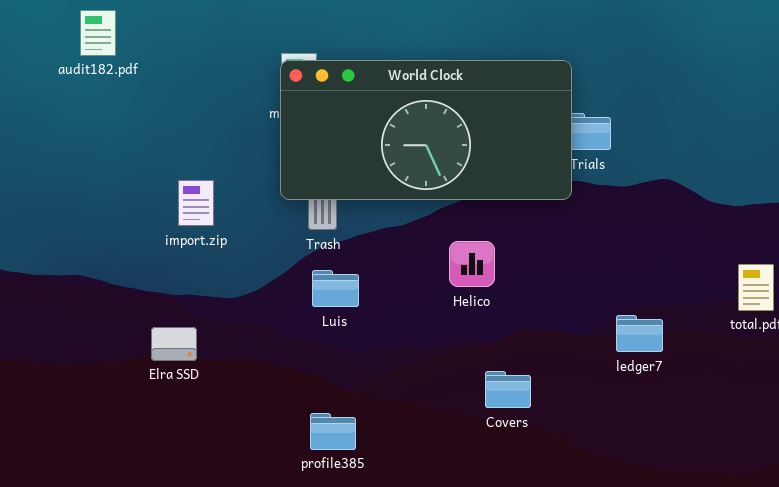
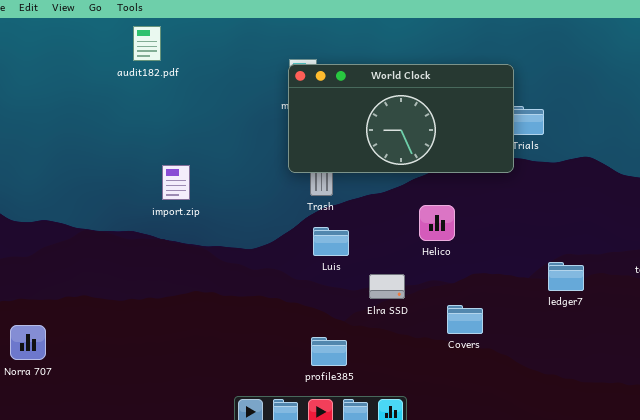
import.zip: [178,180,214,226] -> [162,165,190,200], moved
Elra SSD: [151,327,197,361] -> [369,274,405,299], moved

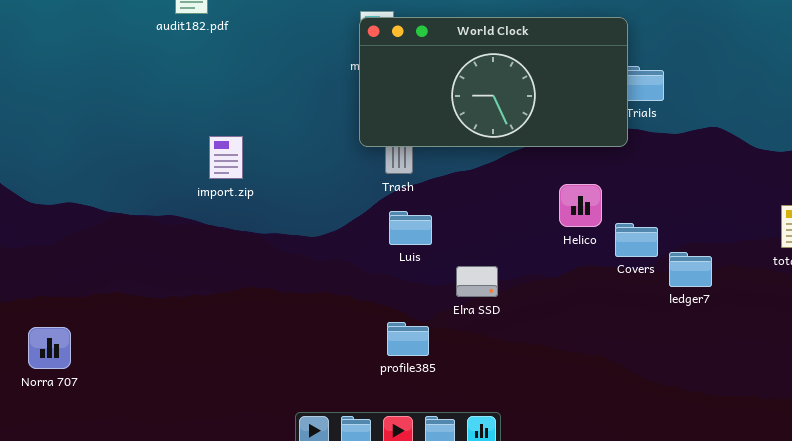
Helico: [419,205,455,241] -> [559,184,602,227], moved
Covers: [447,305,483,334] -> [615,223,658,257], moved
profile385: [311,337,347,366] -> [387,322,429,356], moved

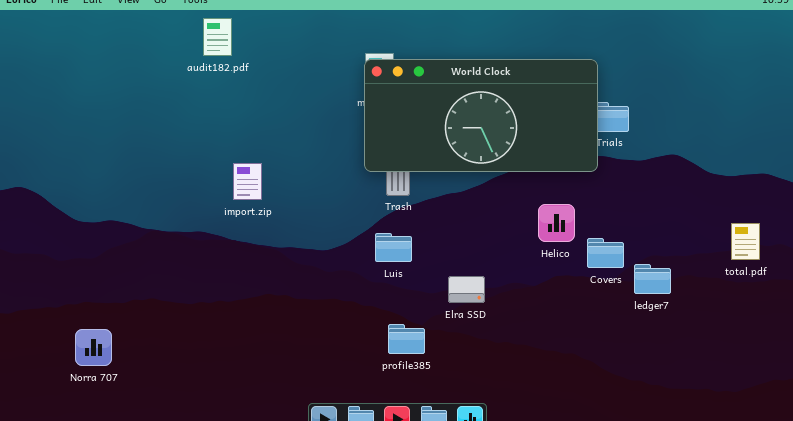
Luis: [389,211,432,245] -> [375,233,412,262], moved

